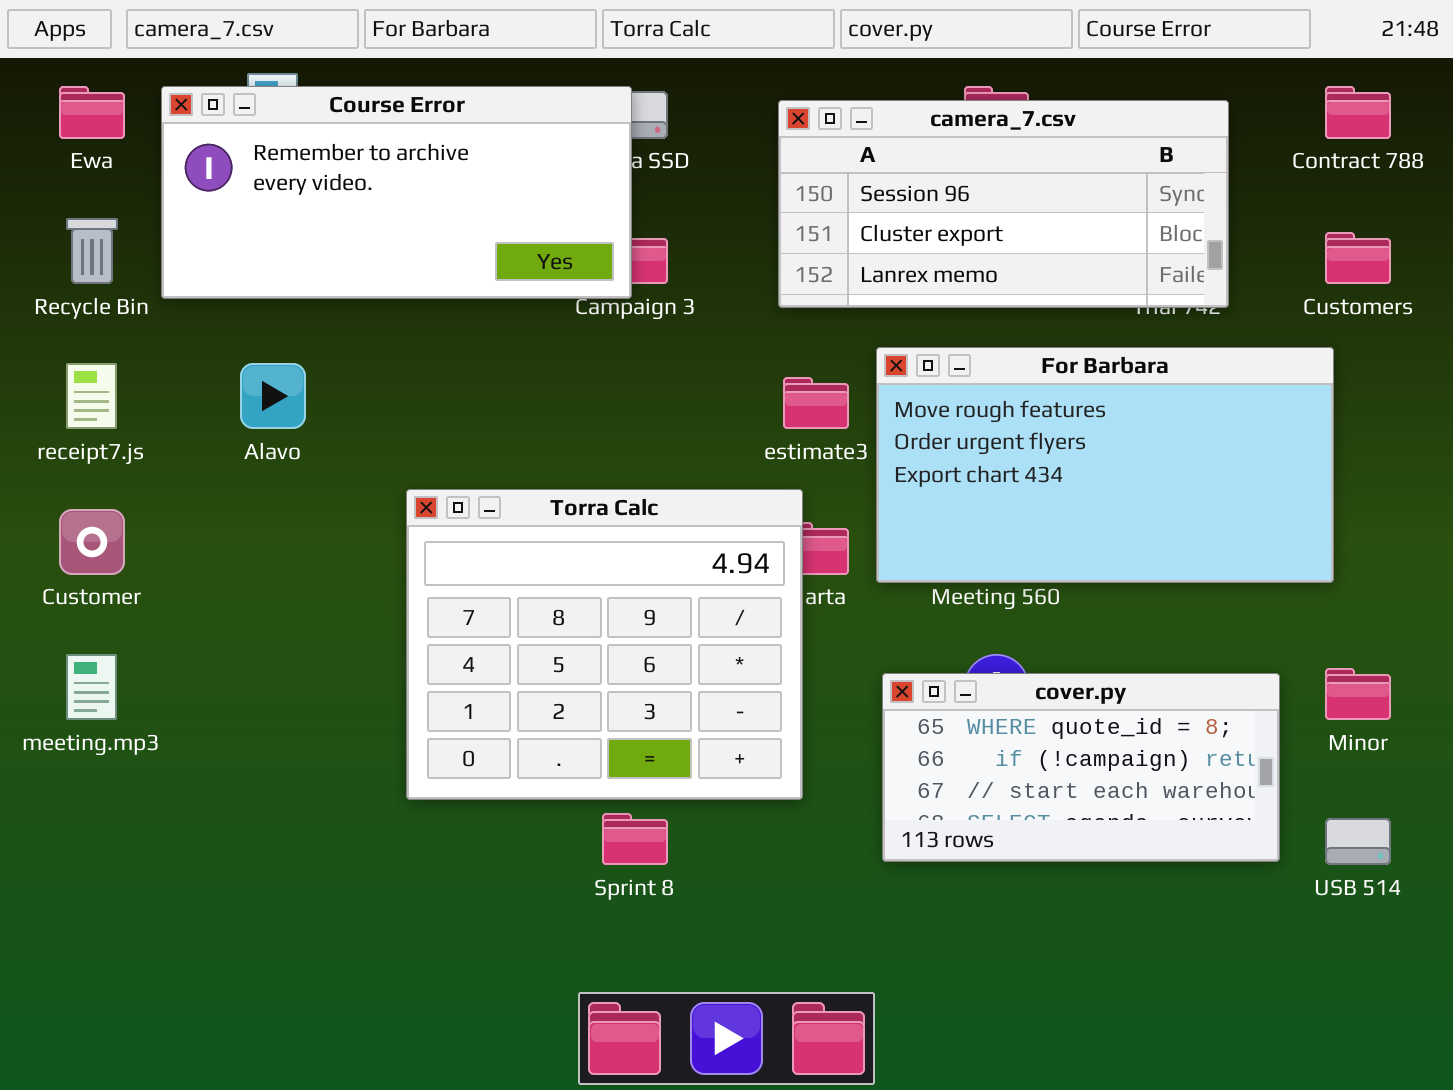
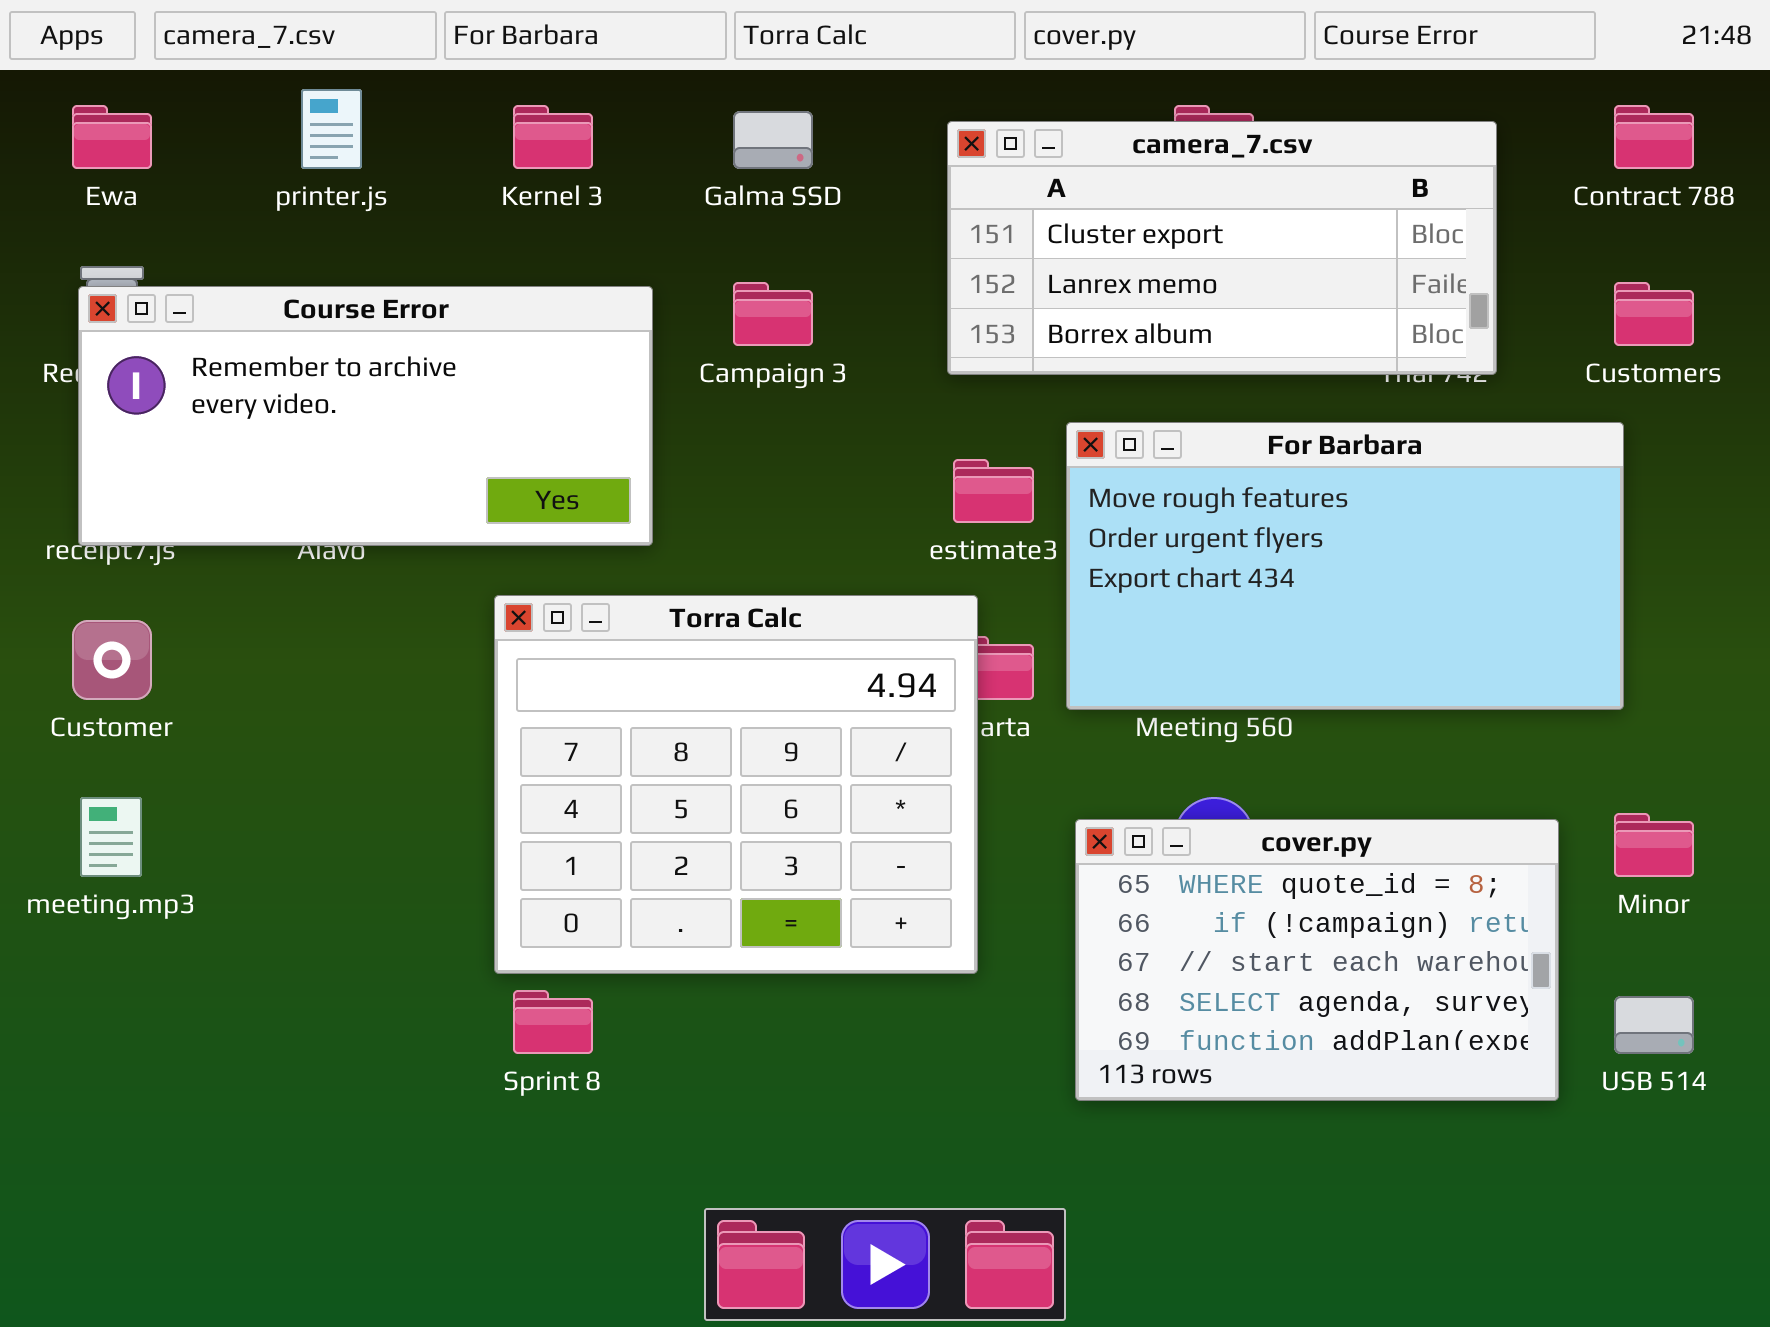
Course Error: [161,86,632,299] -> [78,286,653,546], moved
camera_7.csv: [778,100,1229,308] -> [947,121,1497,375], scrolled down 1 row
cover.py: [882,673,1280,862] -> [1075,819,1559,1101], resized
Sprint 8: [602,813,668,865] -> [513,990,593,1054], moved

